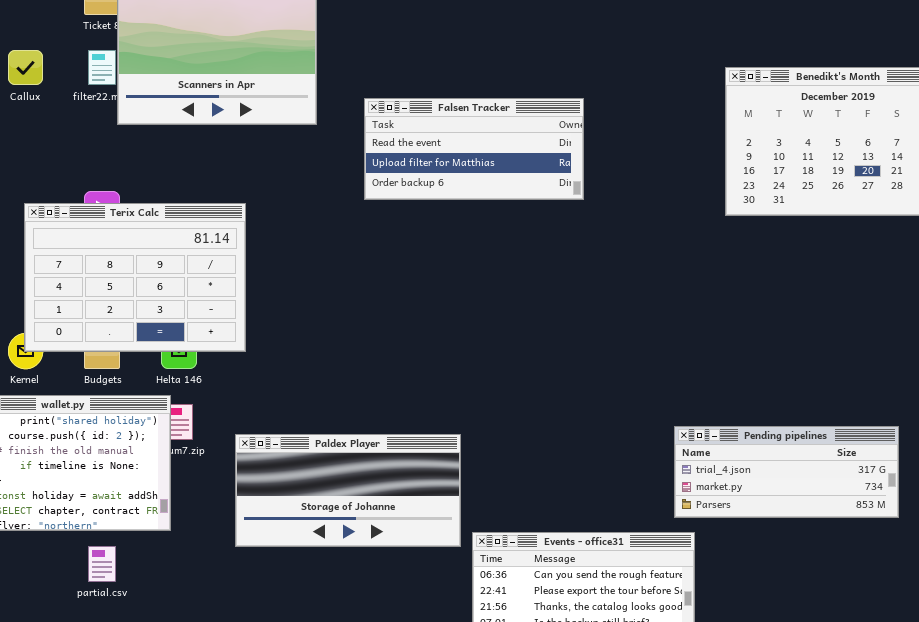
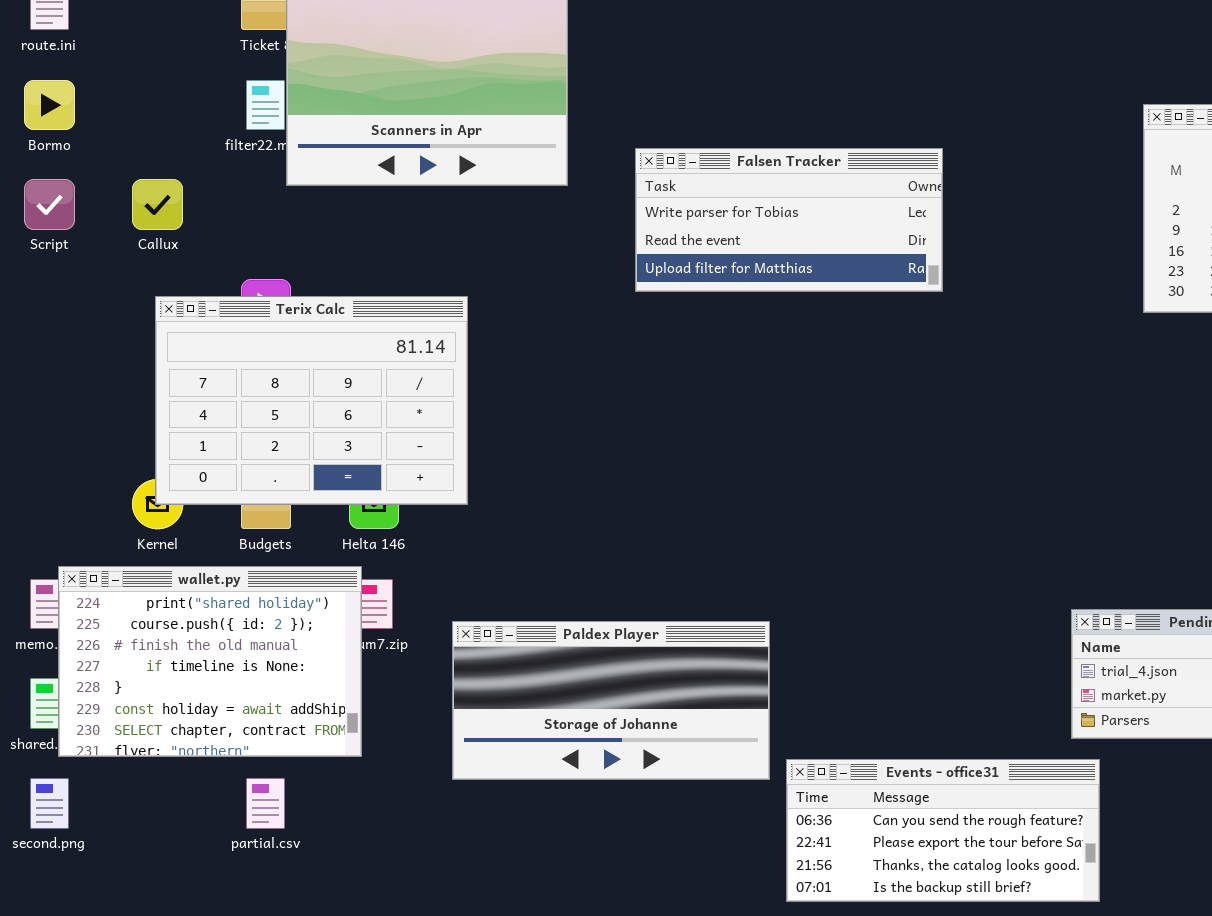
Callux: [8,50,43,85] -> [132,179,183,230], moved
Falsen Tracker: [364,98,584,200] -> [635,148,943,292], scrolled up 1 row

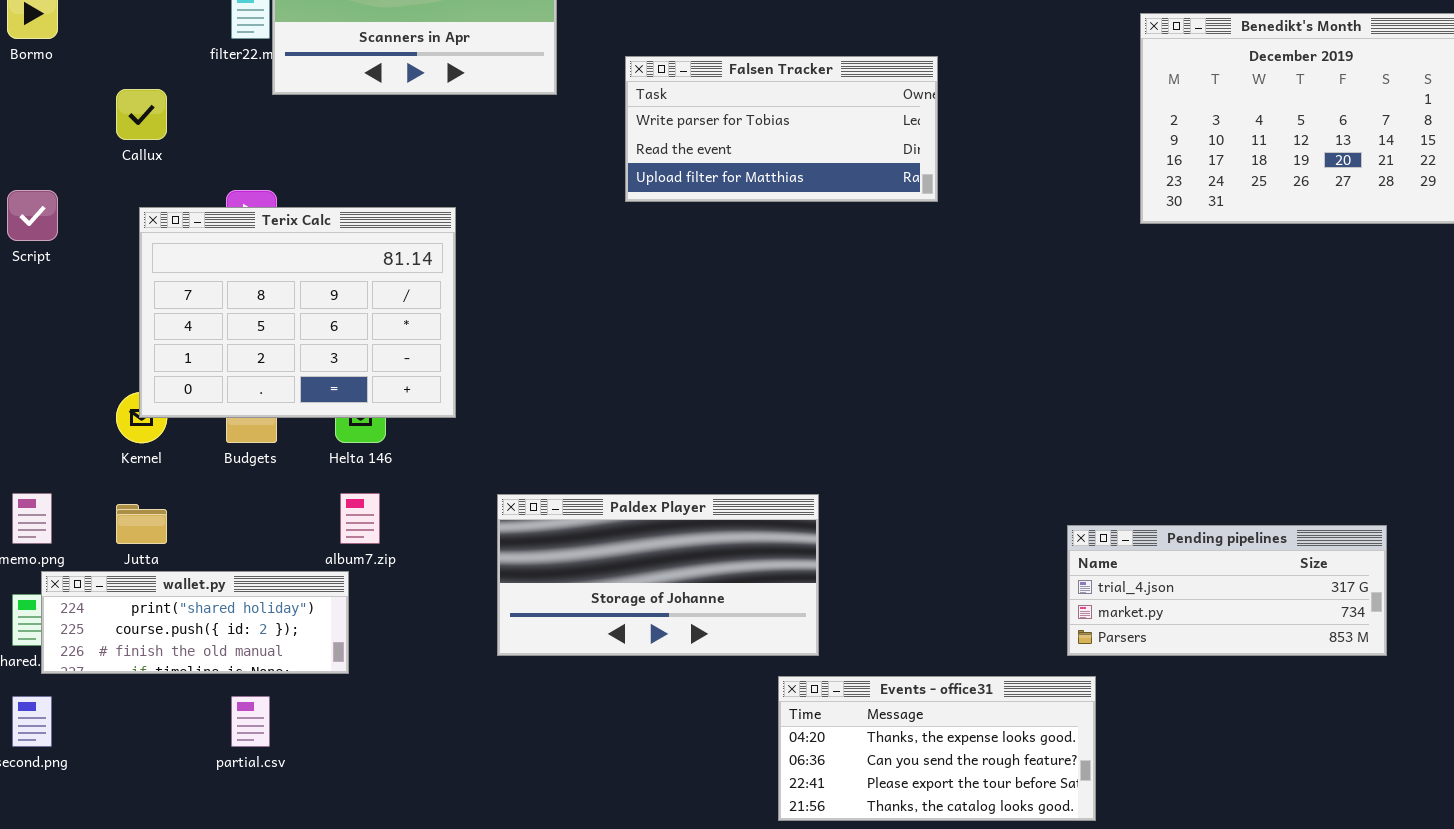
Script: [24,179,75,230] -> [7,190,58,241], moved
wallet.py: [58,566,362,757] -> [41,571,349,674], resized
Paldex Player: [452,621,770,780] -> [497,494,819,656], moved
Events - office31: [786,759,1100,902] -> [778,676,1096,821], scrolled up 1 row

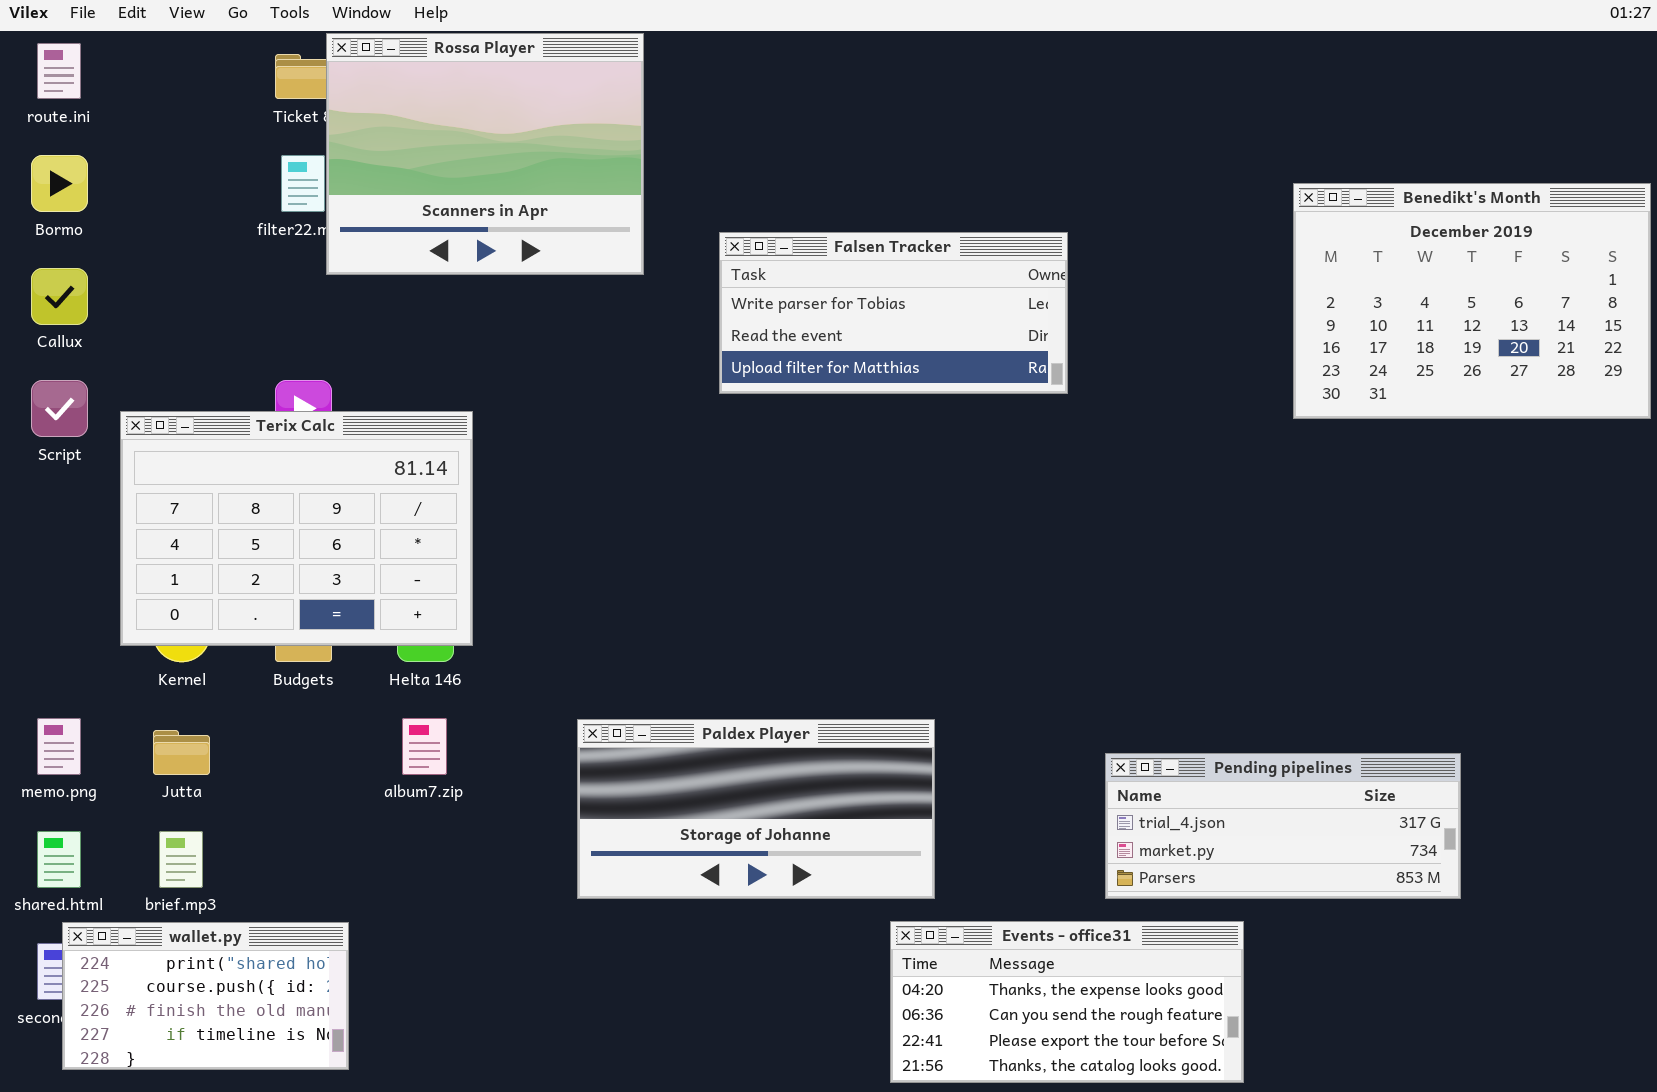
Callux: [116,89,167,140] -> [31,268,88,325], moved
Terix Calc: [139,207,456,418] -> [120,411,473,646], moved
Pending pipelines: [1067,525,1387,656] -> [1105,753,1461,899], moved
wallet.py: [41,571,349,674] -> [62,922,349,1070], moved, resized

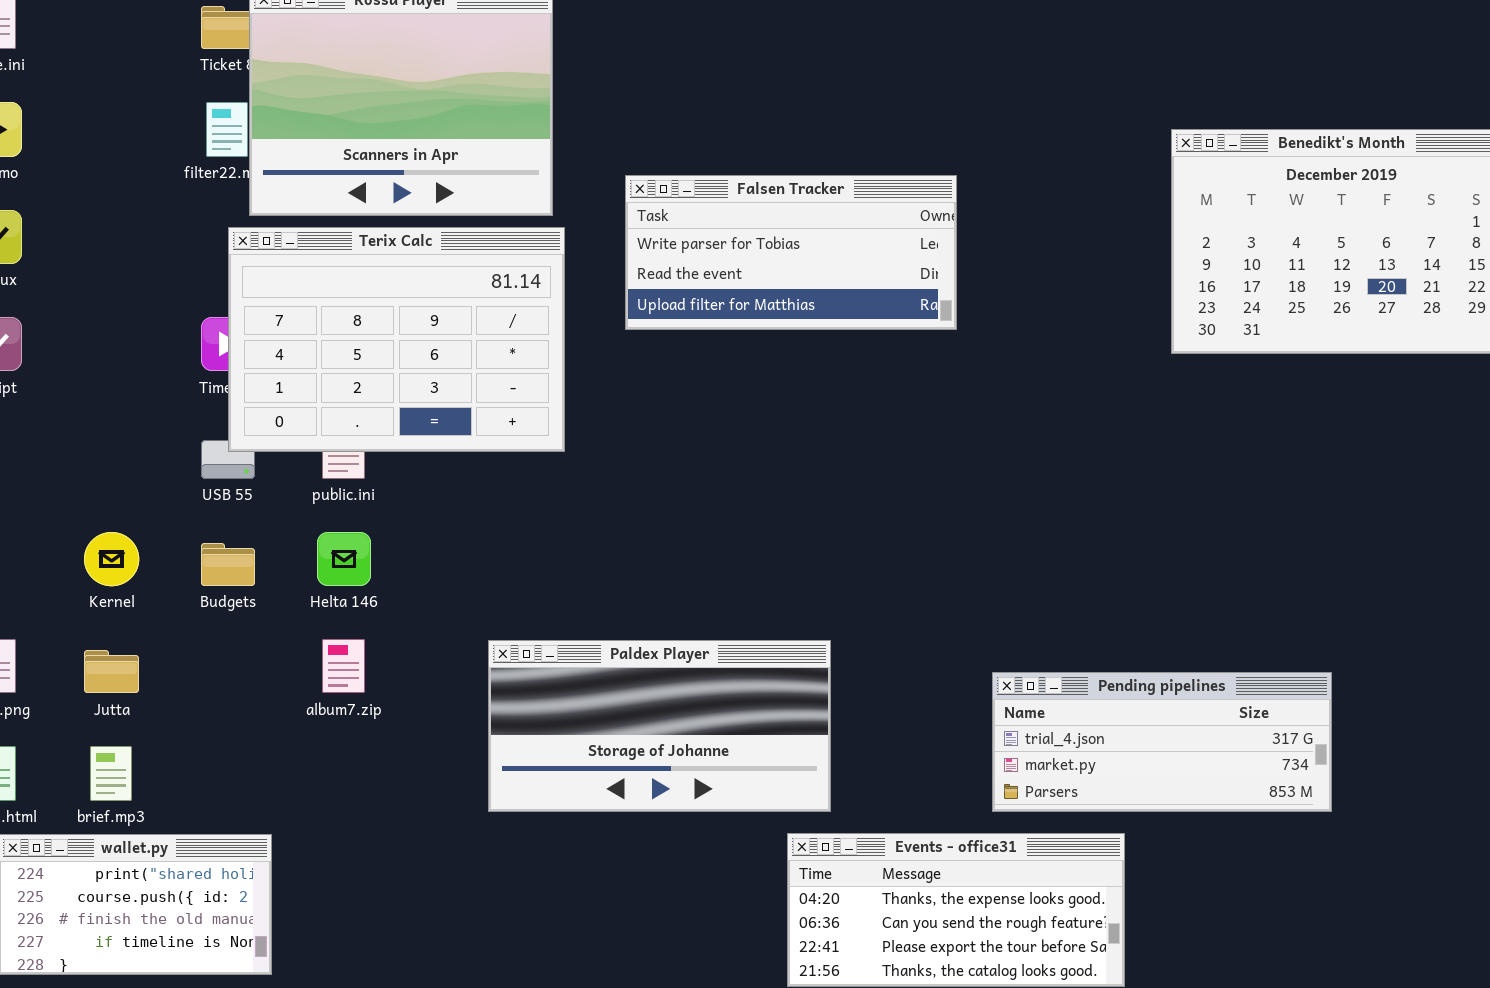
Terix Calc: [120,411,473,646] -> [228,227,565,452], moved

